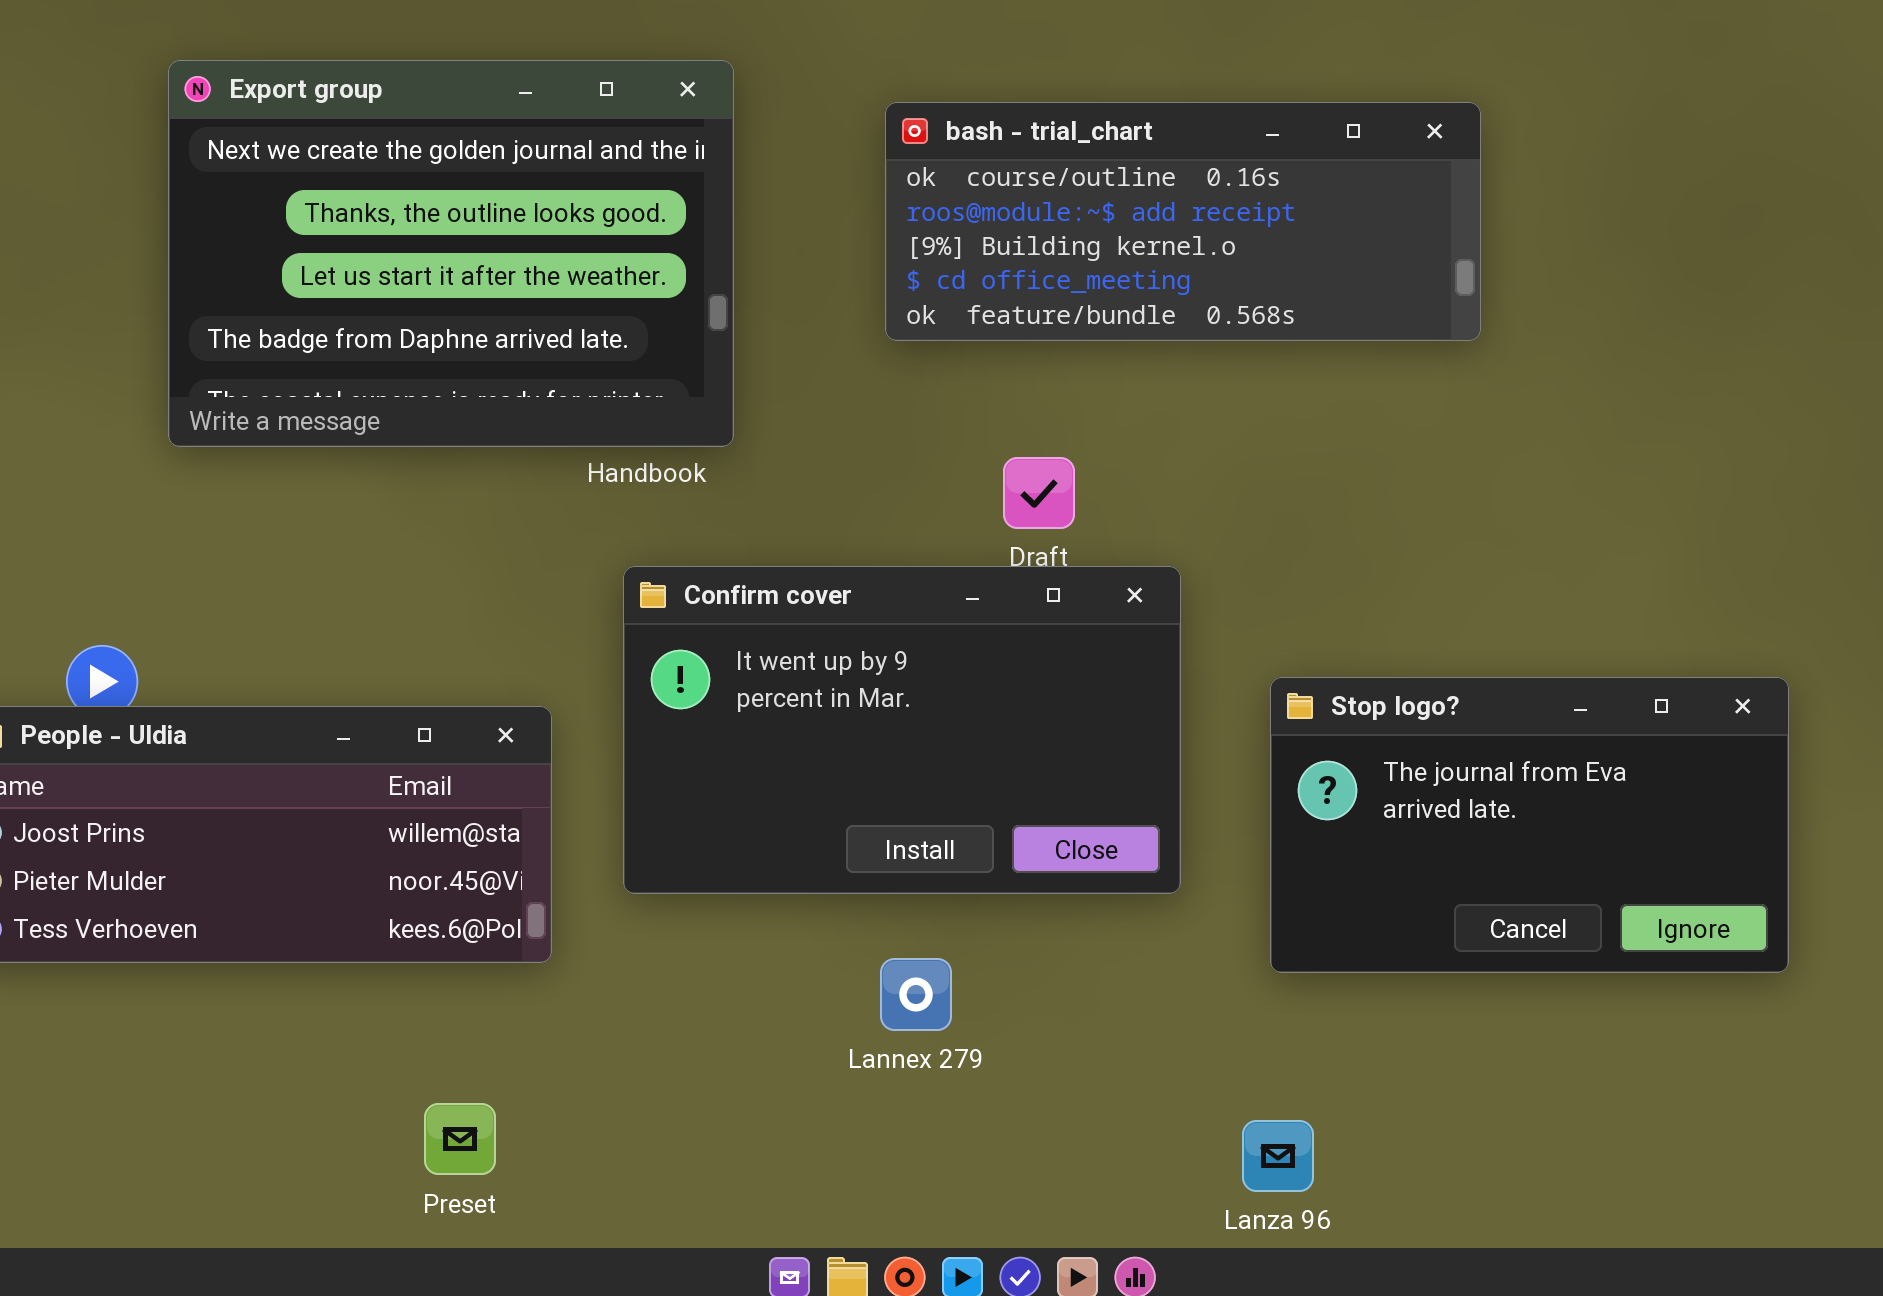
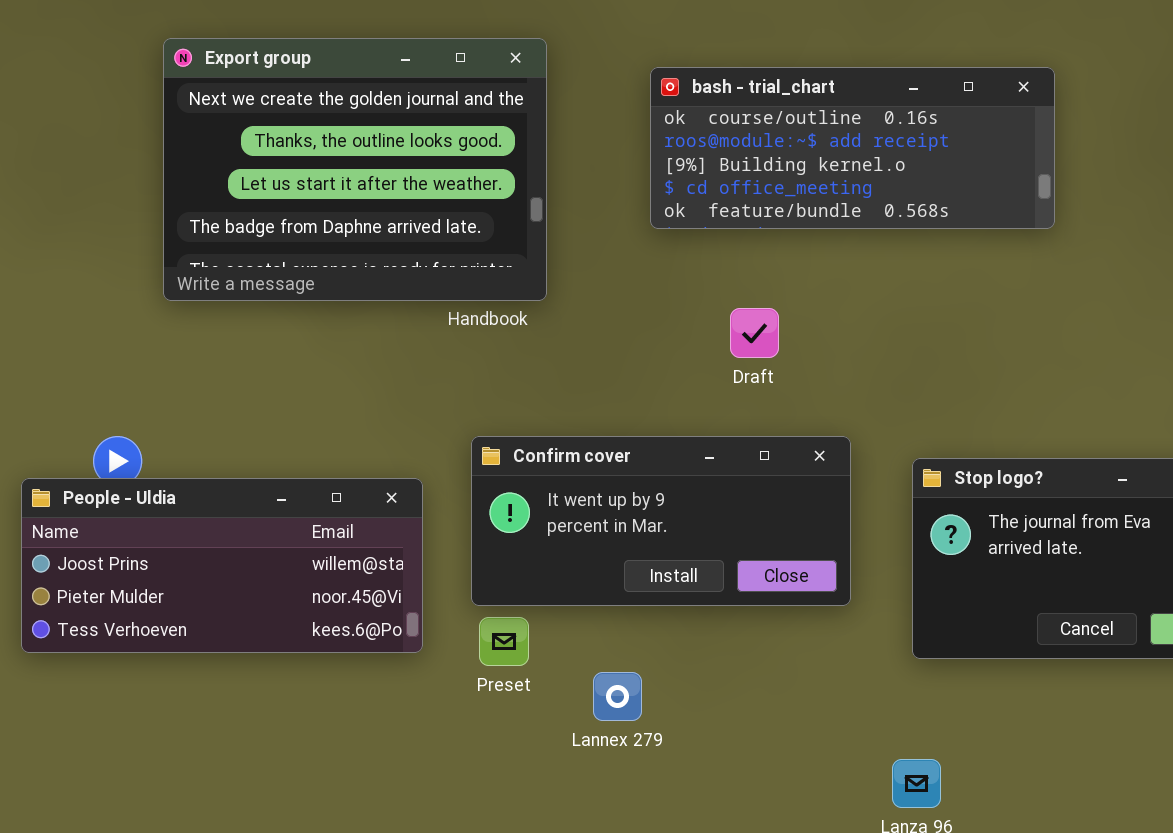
Confirm cover: [623,566,1181,894] -> [471,436,851,606], resized
Lannex 279: [880,958,952,1031] -> [593,672,642,721], moved
Preset: [424,1103,496,1175] -> [479,617,529,666], moved

